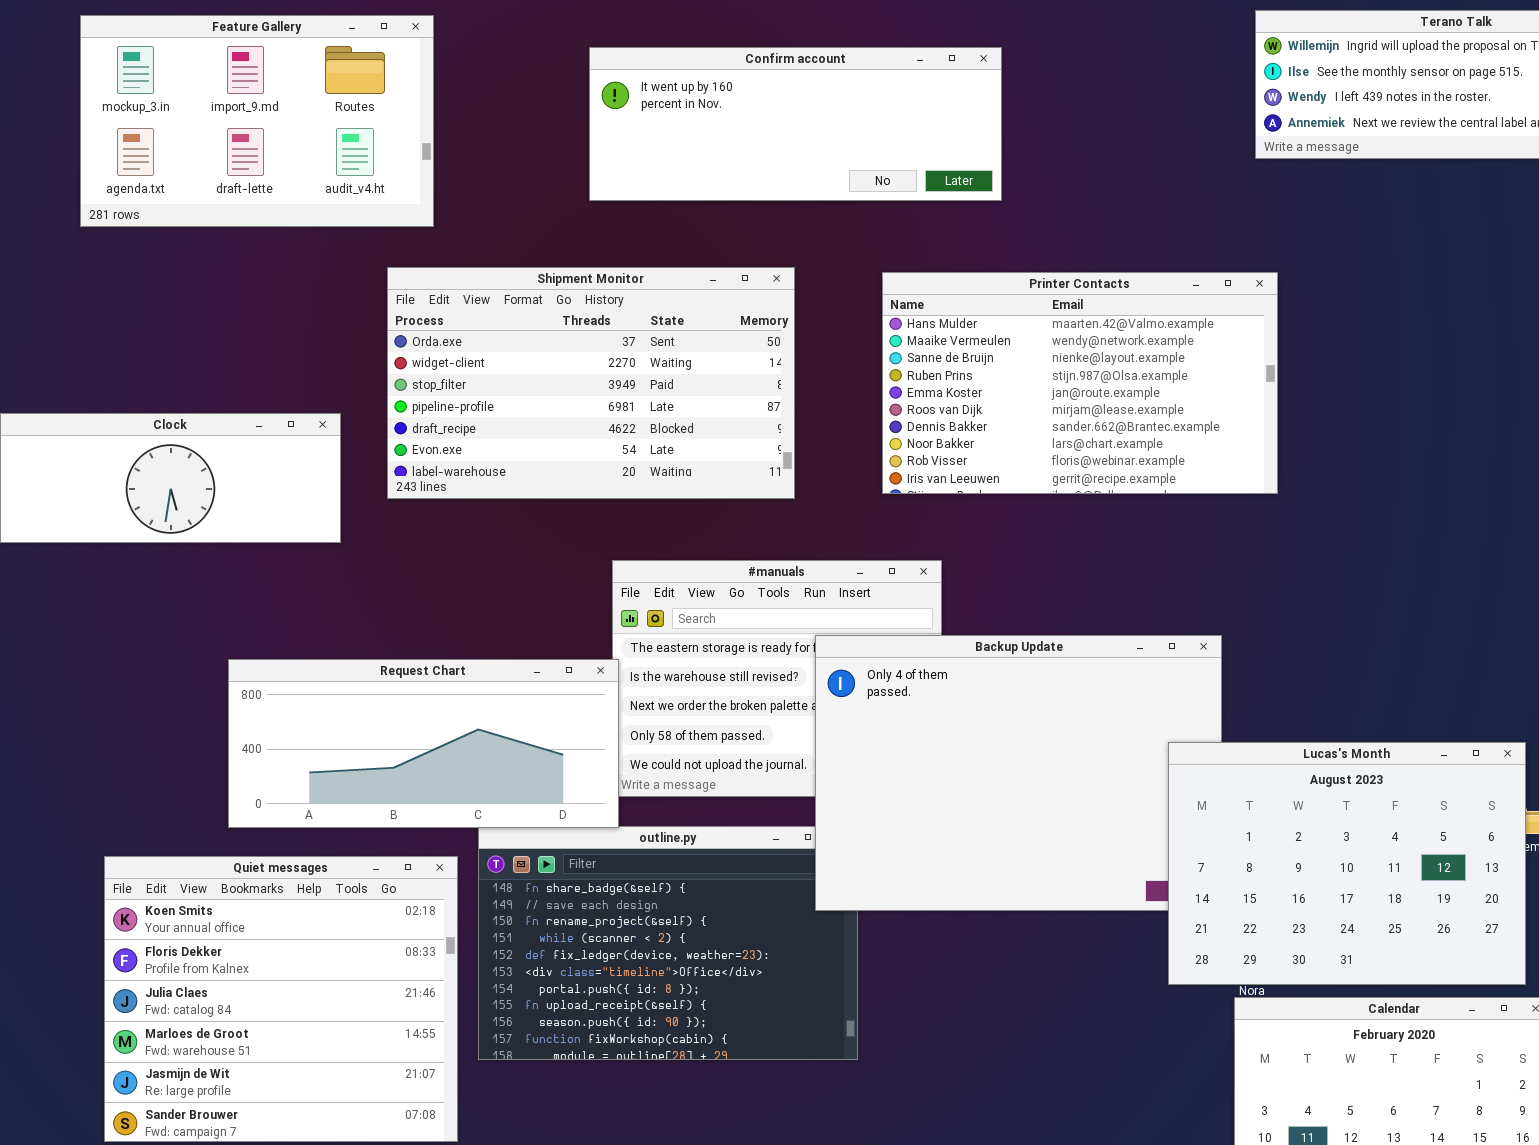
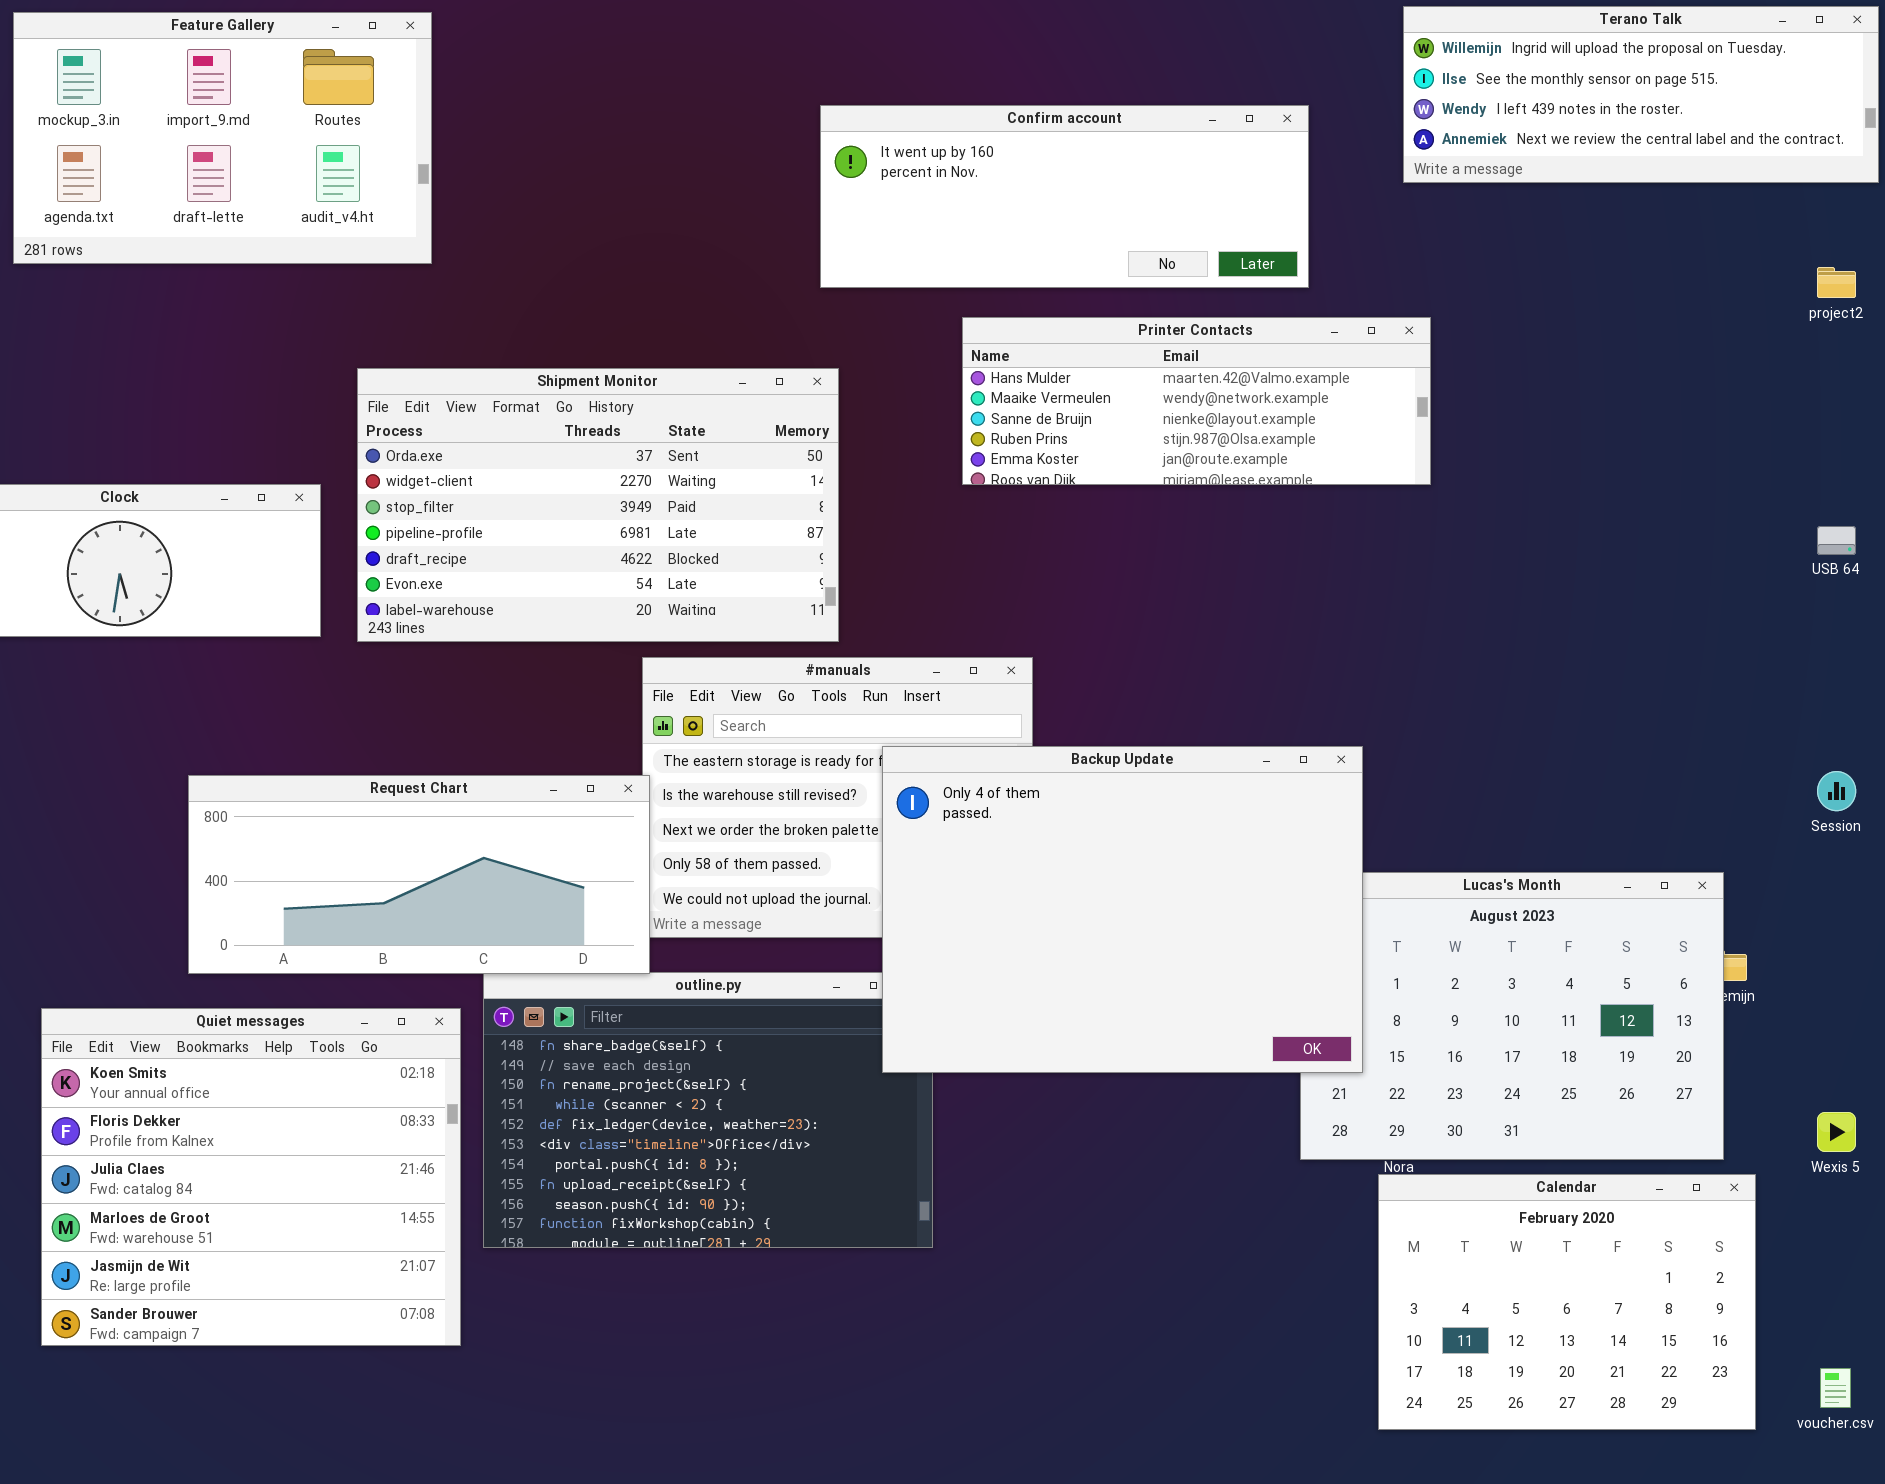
Confirm account: [589,47,1002,201] -> [820,105,1309,288], moved
Shipment Monitor: [387,267,795,499] -> [357,368,839,642], moved
Printer Contacts: [882,272,1278,494] -> [962,317,1431,485], resized
Backup Update: [815,635,1222,911] -> [882,746,1363,1073], raised

